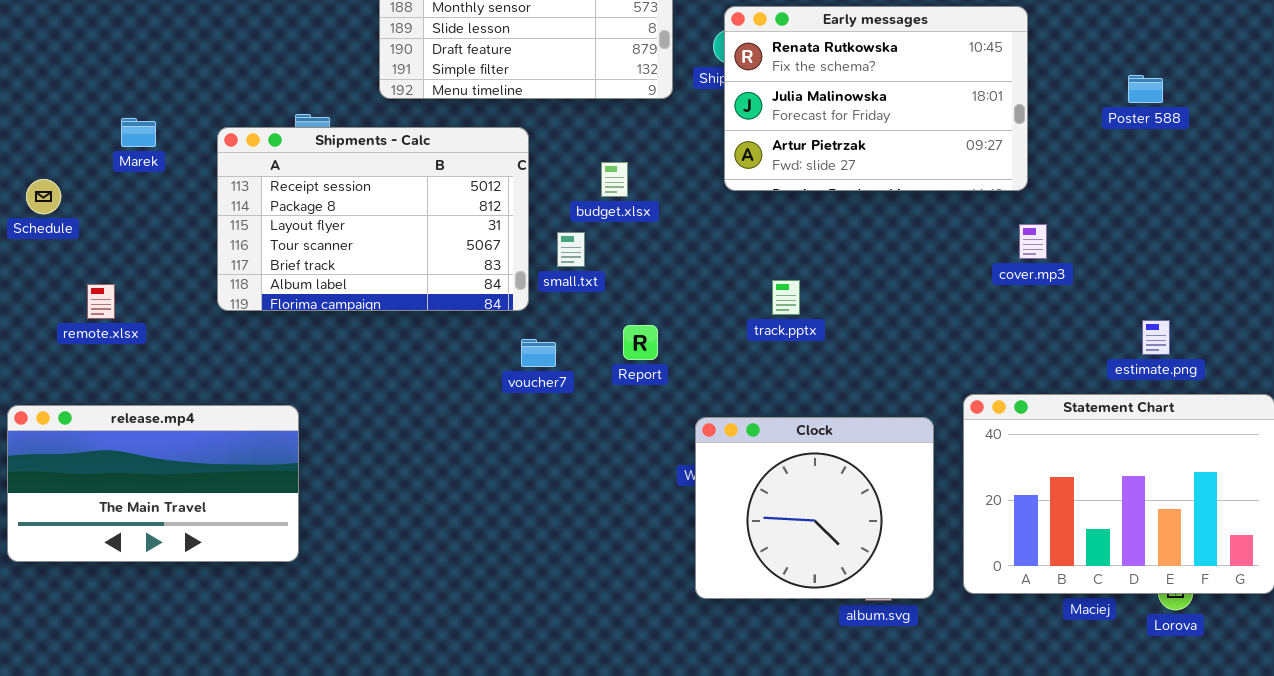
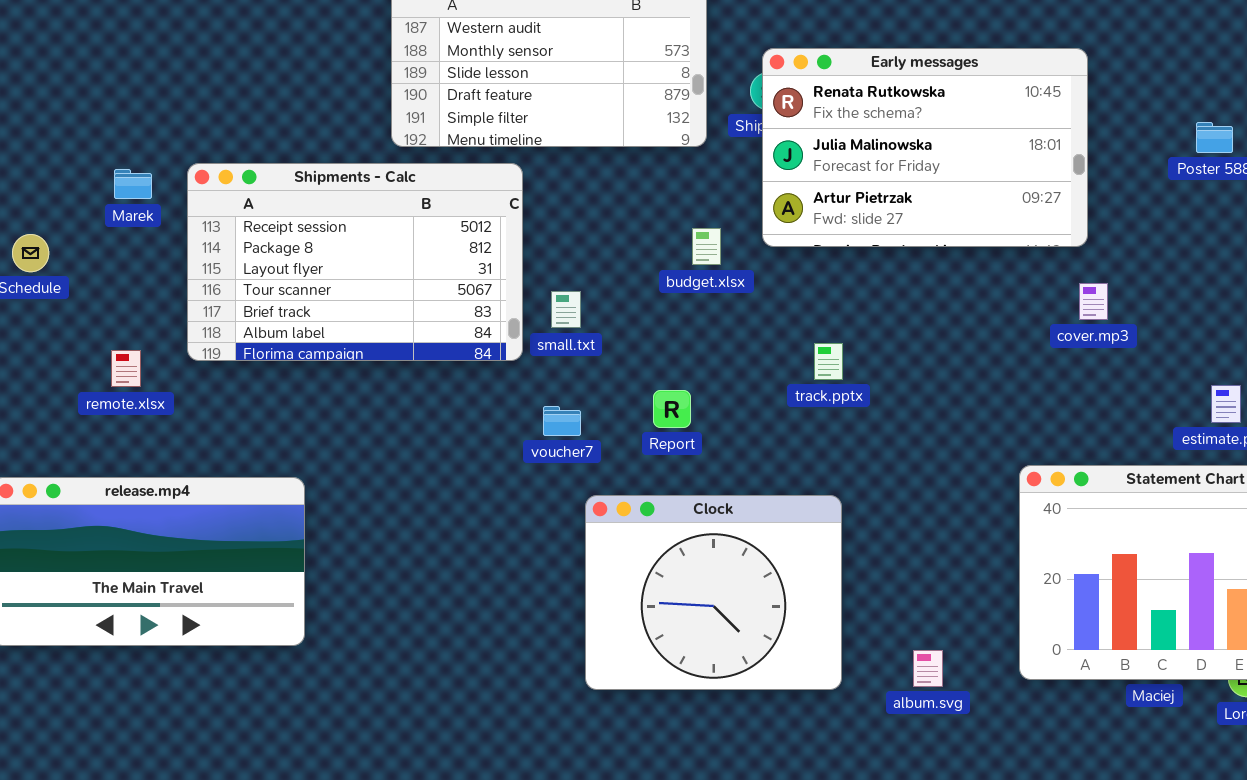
Shipments - Calc: [217,127,529,311] -> [187,163,523,361], moved
budget.xlsx: [601,162,628,197] -> [692,228,721,265], moved
small.txt: [557,232,585,267] -> [551,291,581,328], moved
remote.xlsx: [87,284,115,319] -> [111,350,141,387], moved
Clock: [695,417,934,599] -> [585,495,842,690], moved

